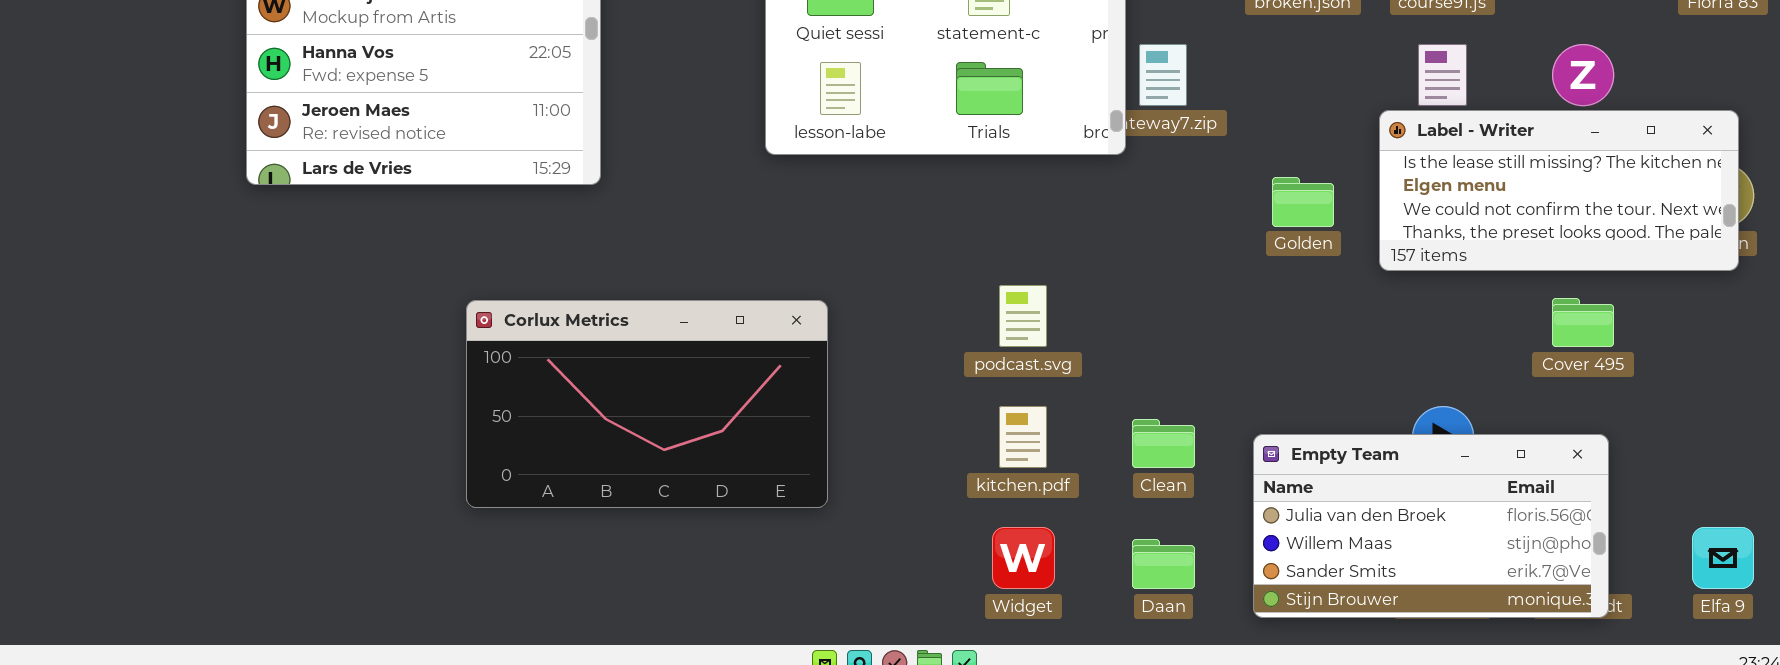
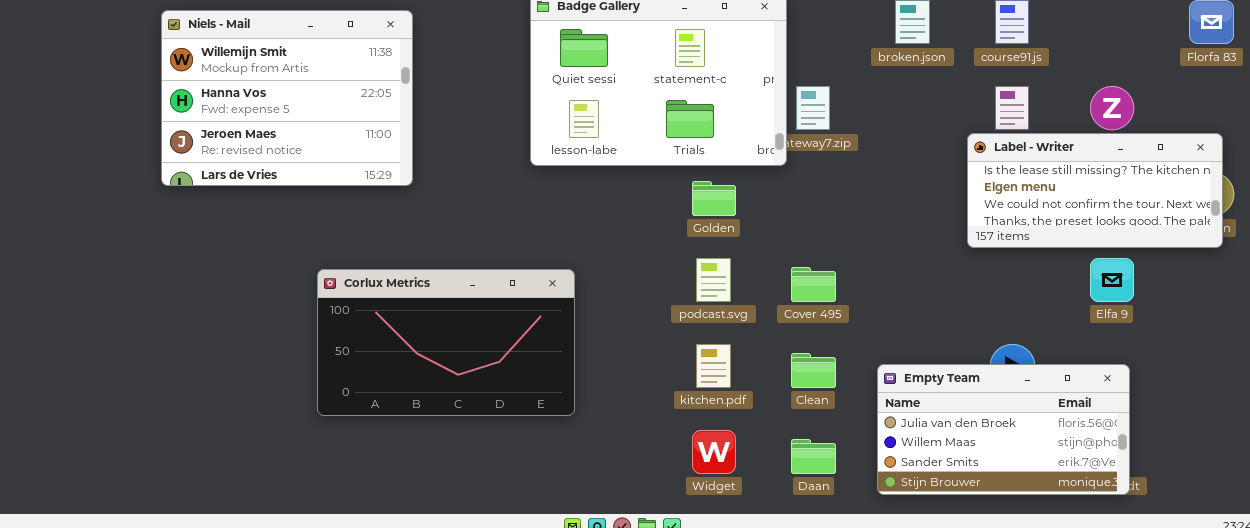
Golden: [1272,177,1334,227] -> [692,181,736,216], moved
Cover 495: [1552,298,1614,347] -> [791,267,836,302], moved
Elfa 9: [1692,527,1754,589] -> [1090,258,1134,302], moved

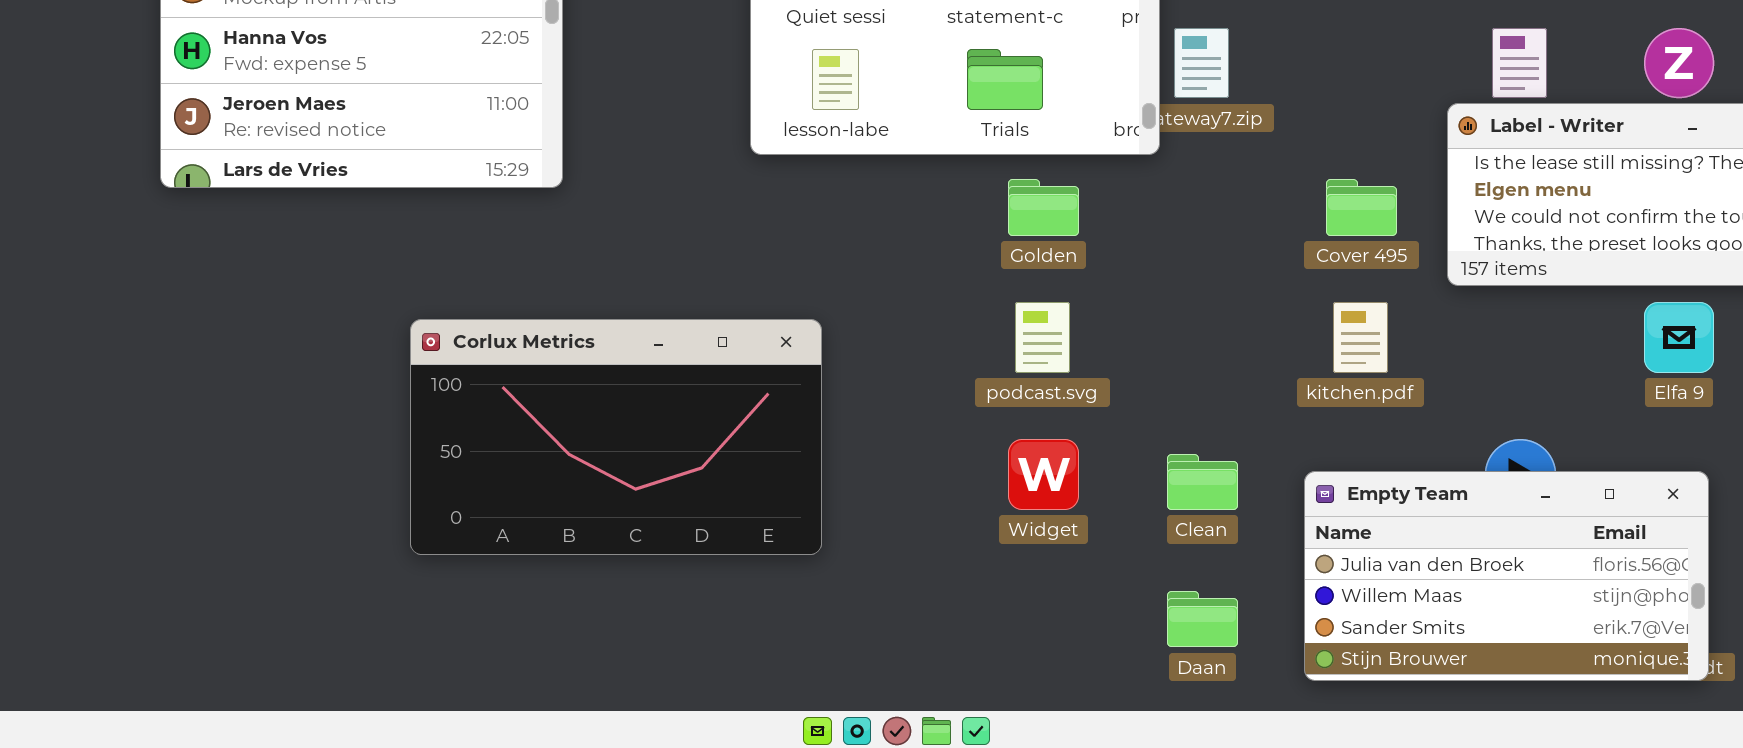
Cover 495: [791,267,836,302] -> [1326,179,1397,236], moved
kitchen.pdf: [696,344,731,388] -> [1333,302,1388,373], moved
Widget: [692,430,736,474] -> [1008,439,1079,510], moved

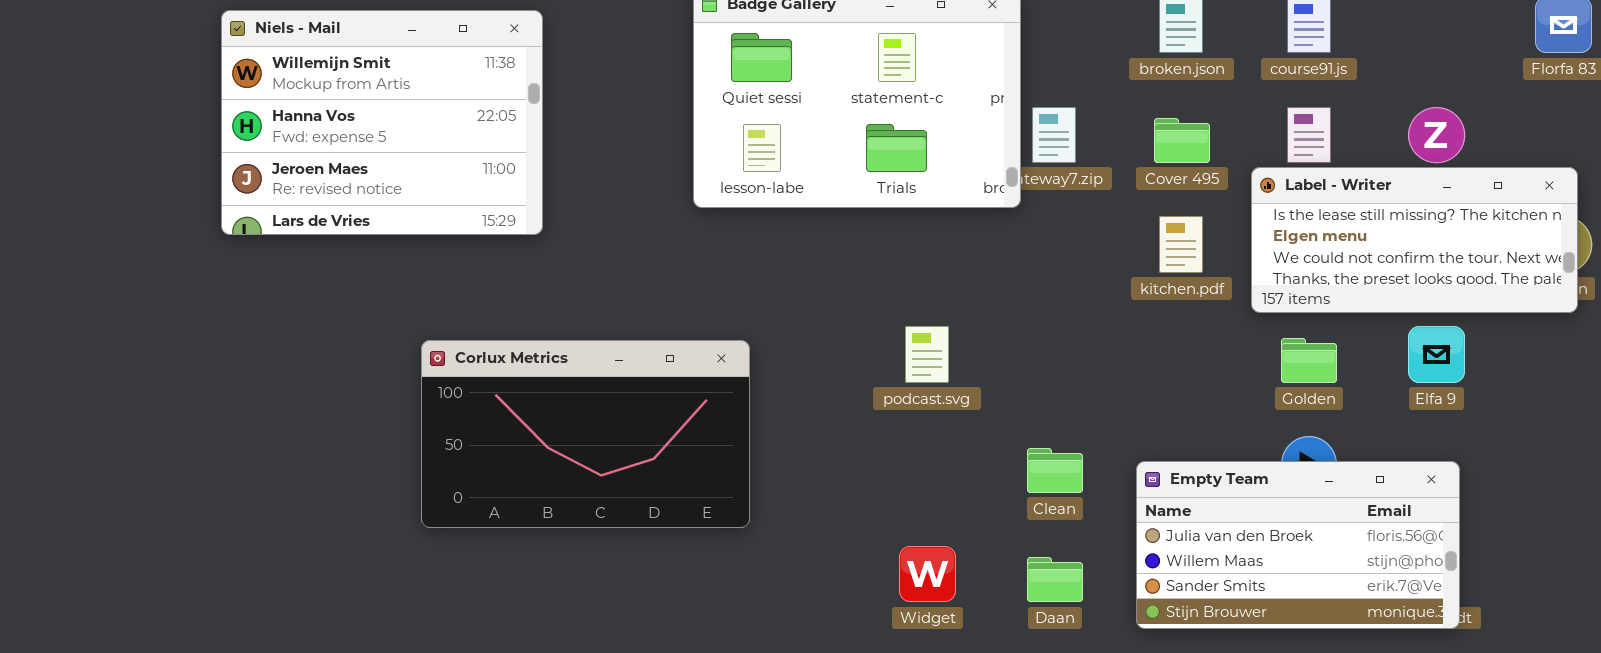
Golden: [1008,179,1079,236] -> [1281,338,1337,383], moved
Cover 495: [1326,179,1397,236] -> [1154,118,1210,163], moved
kitchen.pdf: [1333,302,1388,373] -> [1159,216,1203,273], moved
Widget: [1008,439,1079,510] -> [899,546,956,602], moved

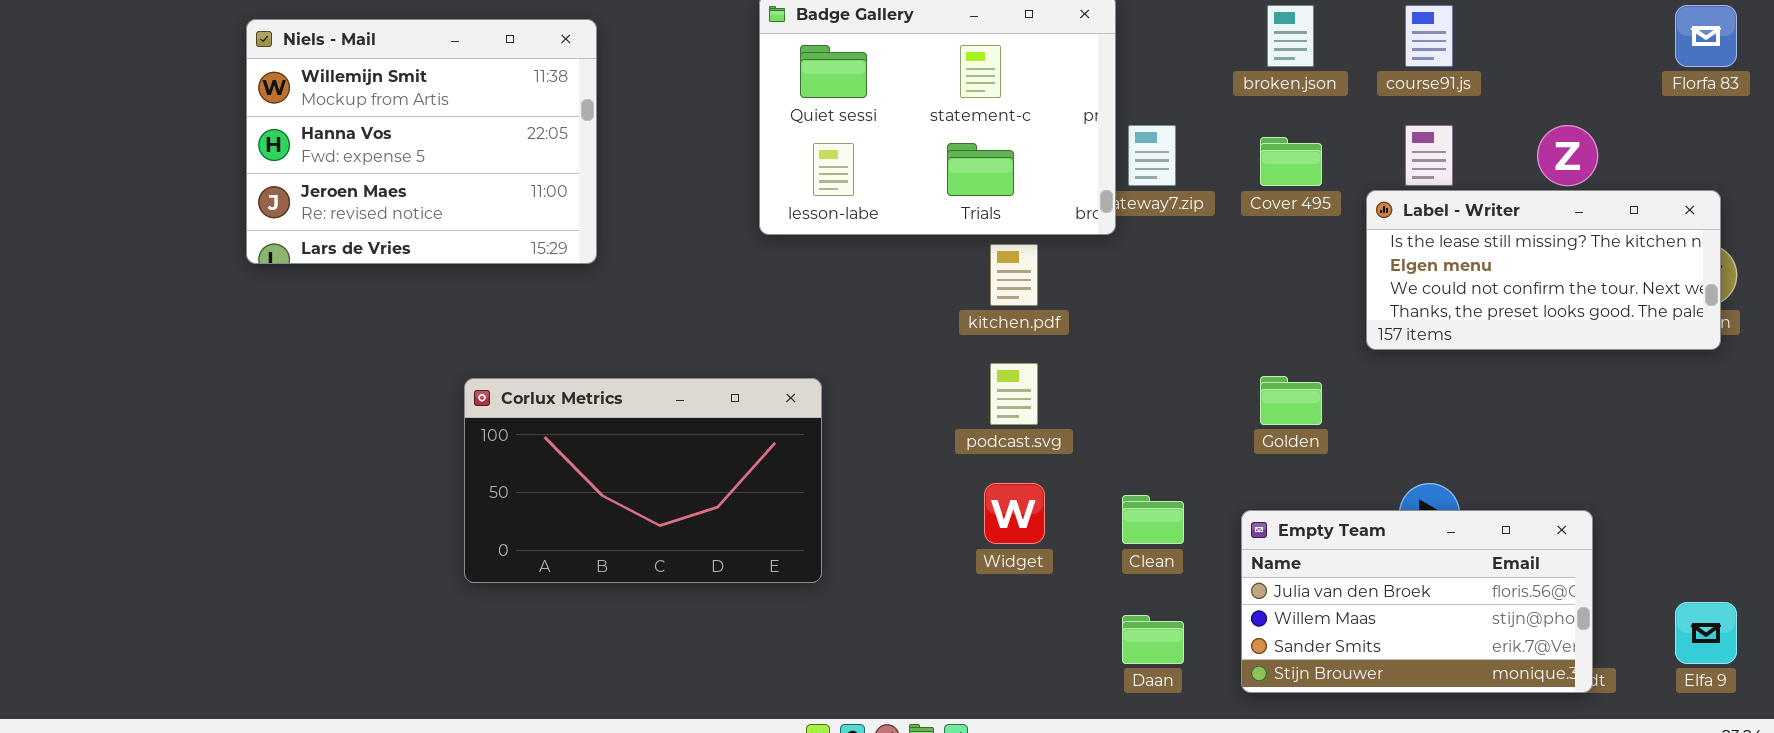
kitchen.pdf: [1159,216,1203,273] -> [990,244,1038,306], moved
Elfa 9: [1408,326,1465,383] -> [1675,602,1737,664], moved
Golden: [1281,338,1337,383] -> [1260,376,1322,425], moved
Widget: [899,546,956,602] -> [984,483,1045,544], moved

